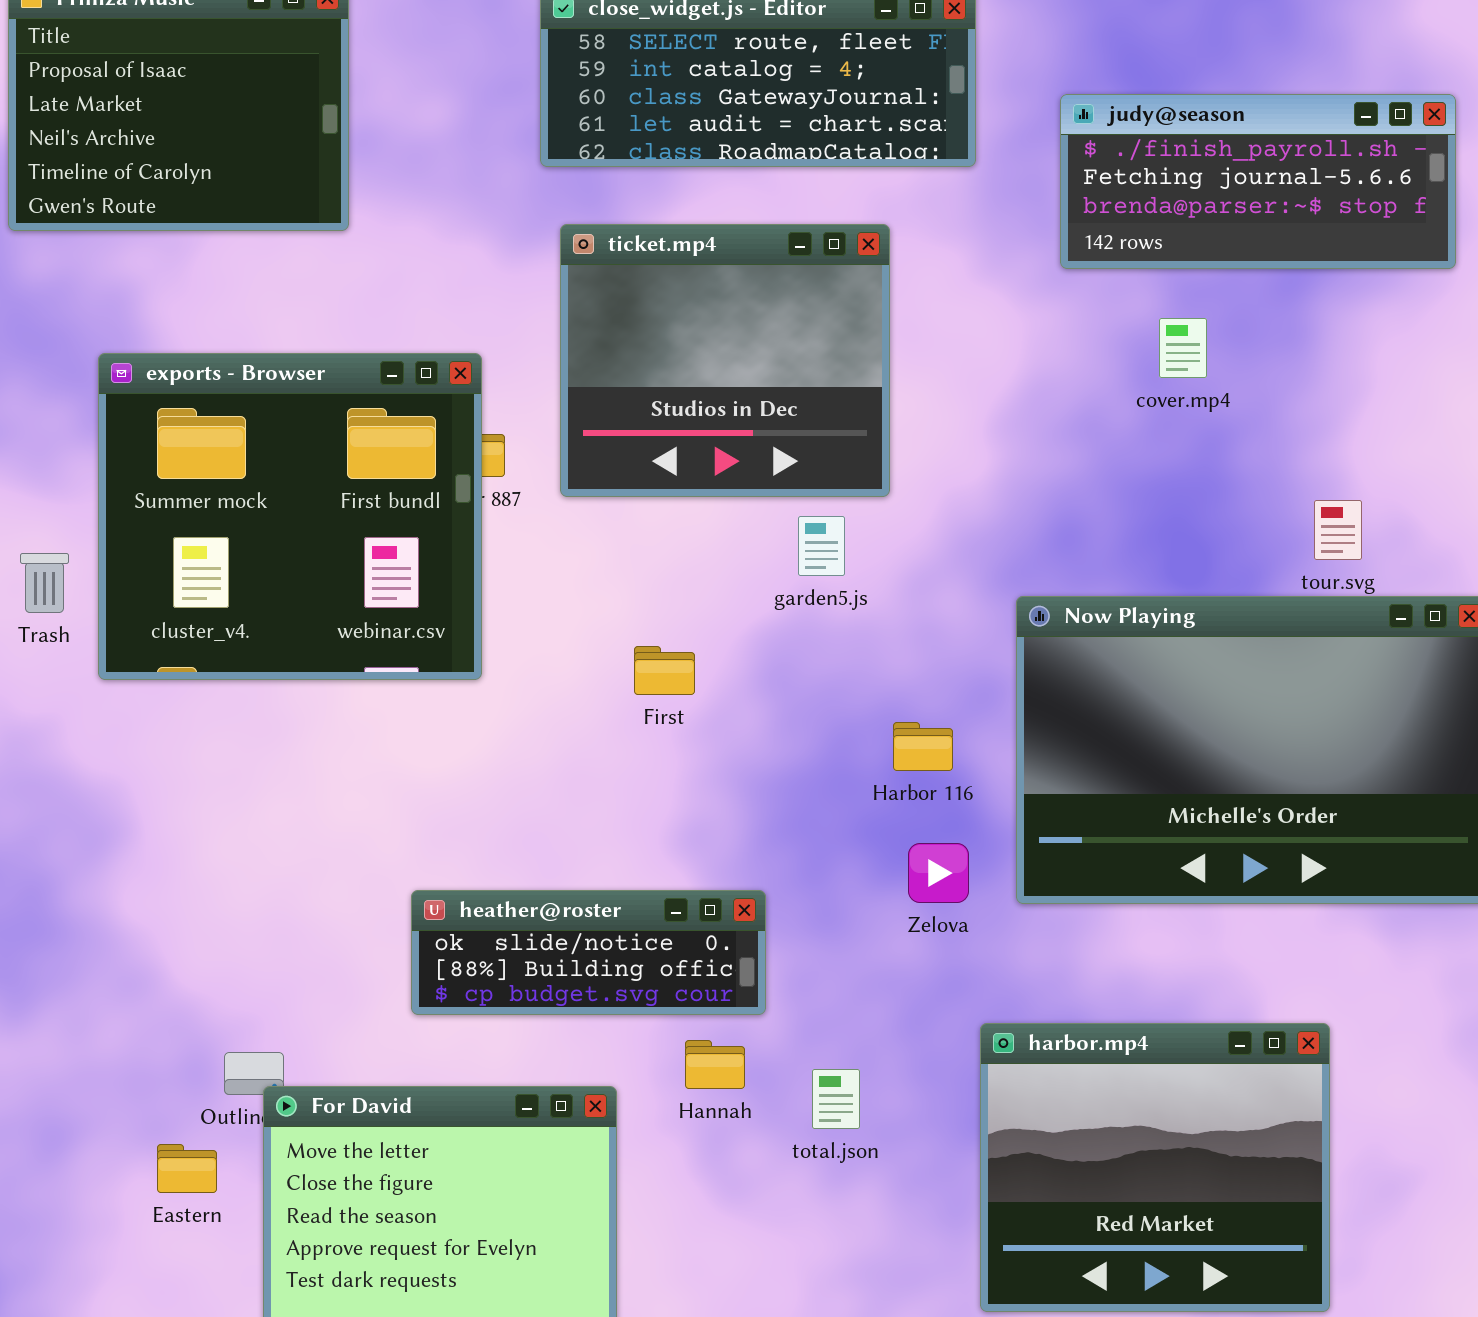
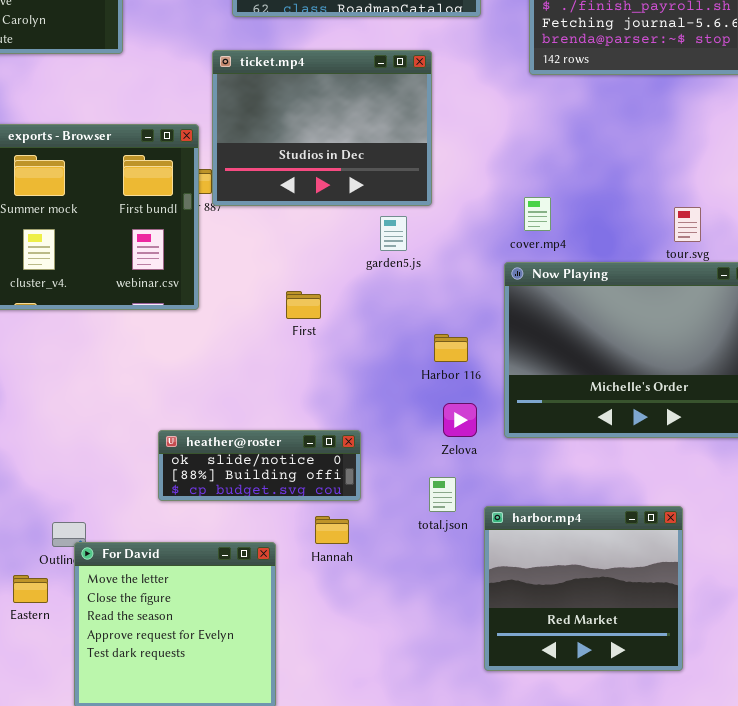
ticket.mp4: [560,224,890,497] -> [212,50,432,206], resized
cover.mp4: [1159,318,1207,378] -> [524,197,551,231], moved
total.json: [812,1069,860,1129] -> [429,477,456,512], moved

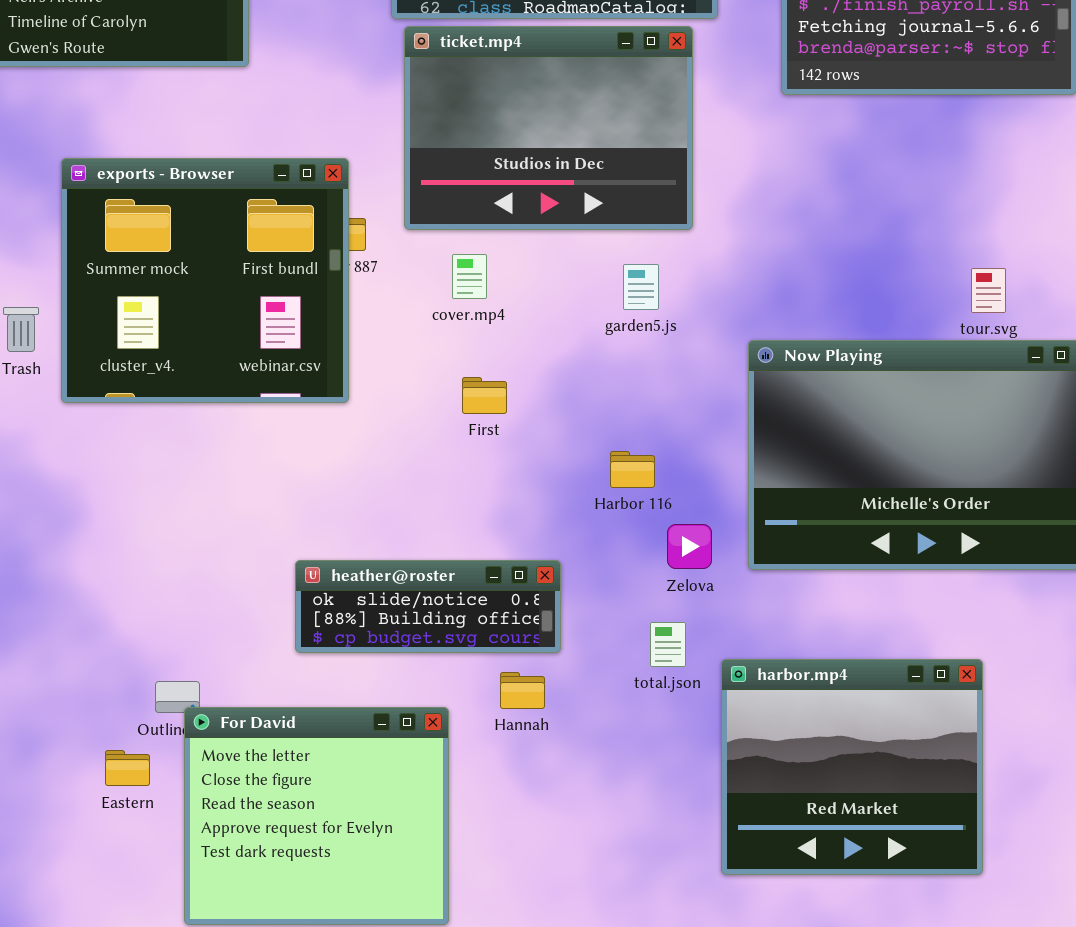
ticket.mp4: [212,50,432,206] -> [404,26,693,230], moved
cover.mp4: [524,197,551,231] -> [452,254,487,299], moved
garden5.js: [380,216,407,251] -> [623,264,659,310], moved
Harbor 116: [434,334,468,362] -> [610,451,655,488], moved

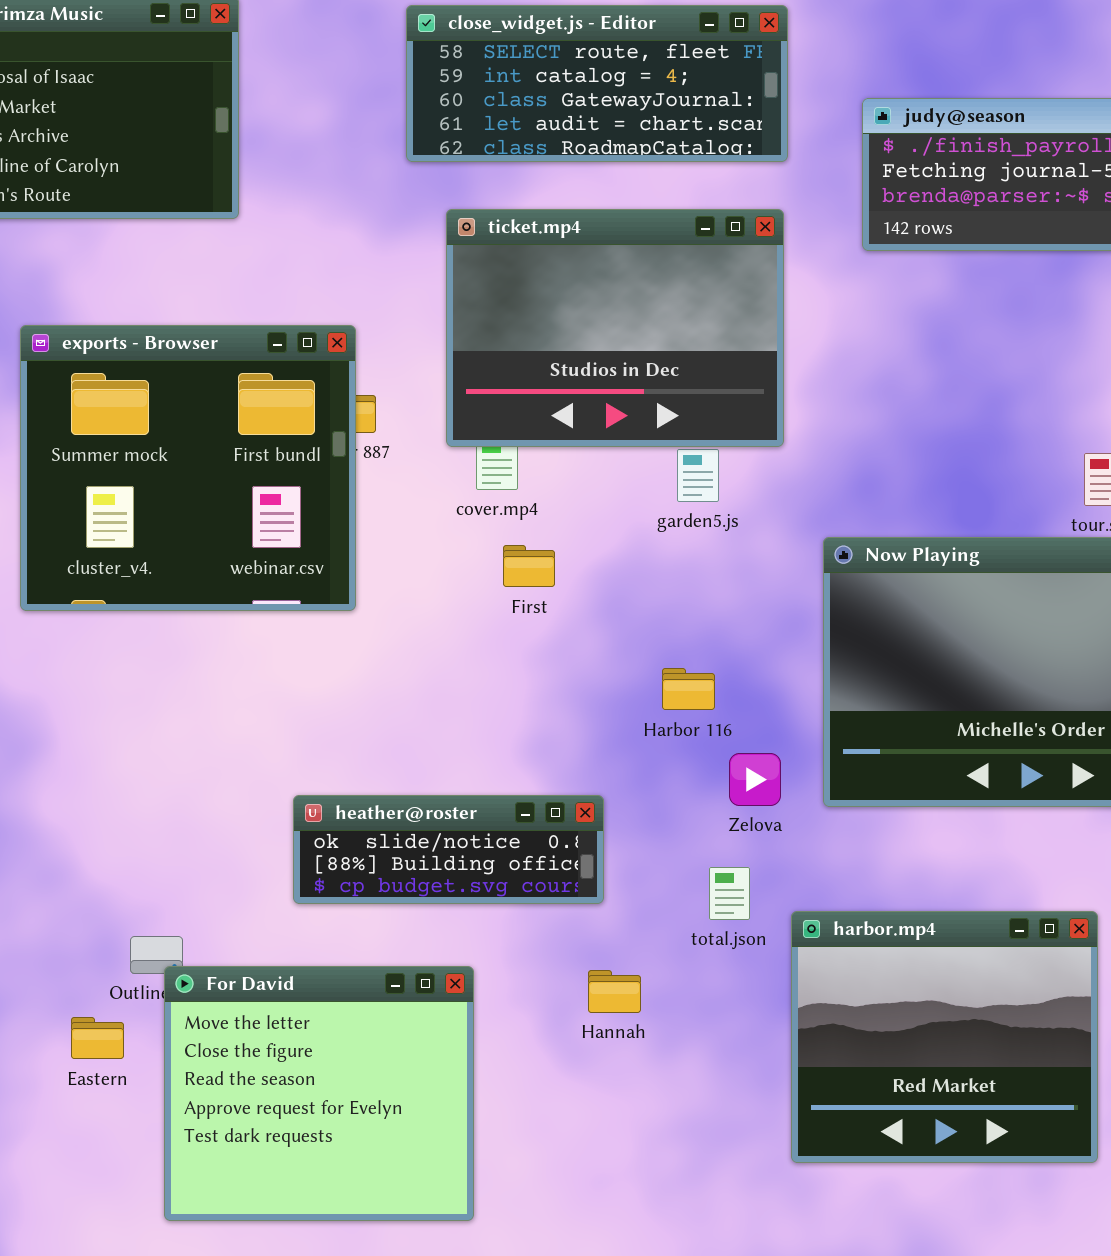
ticket.mp4: [404,26,693,230] -> [446,209,784,447], moved
First: [462,377,507,414] -> [503,545,555,587], moved
Hannah: [500,672,545,709] -> [588,970,641,1013], moved

